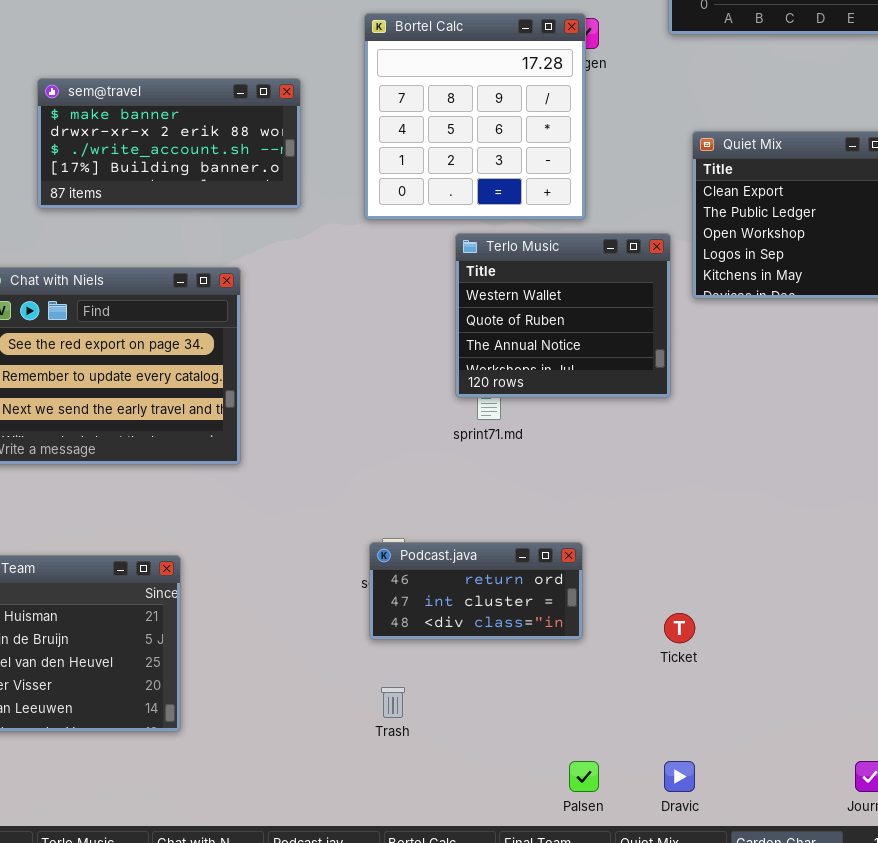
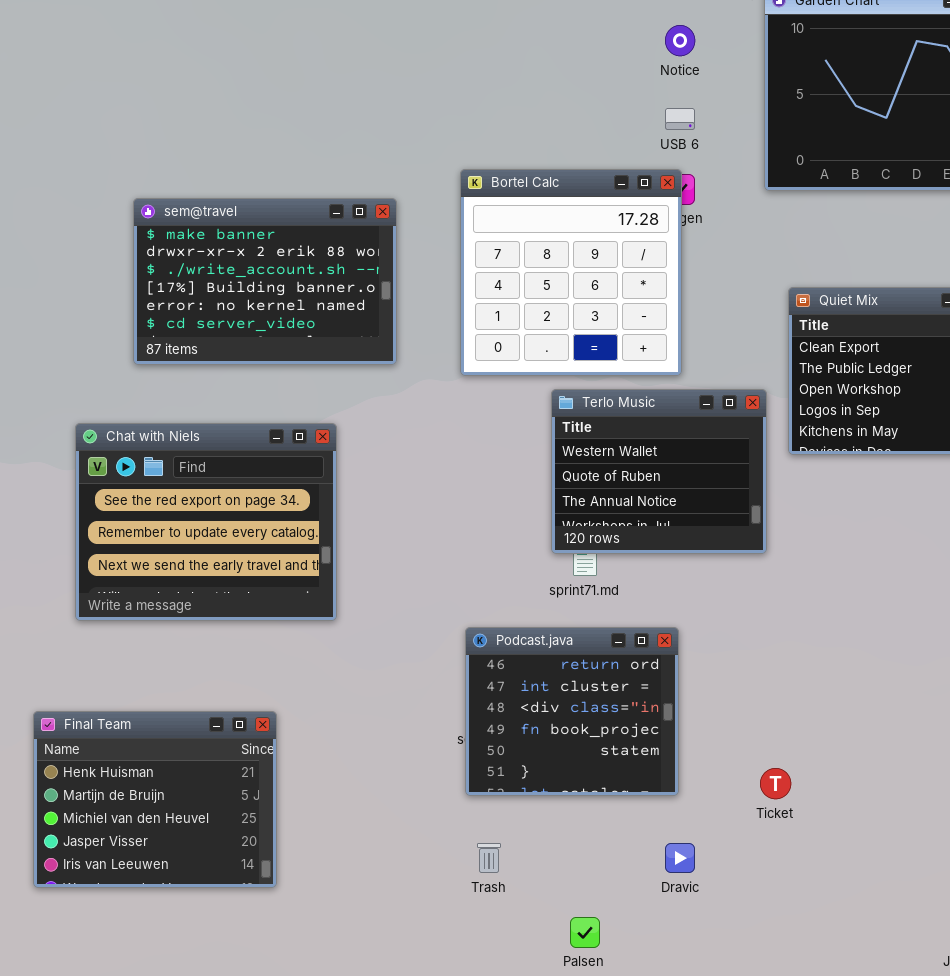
sem@travel: [37,78,301,209] -> [133,198,397,365], resized
Podcast.java: [369,542,583,640] -> [465,627,679,796], resized
Palsen: [569,761,599,792] -> [570,917,600,948], moved
Dravic: [664,761,695,792] -> [665,843,695,873], moved

